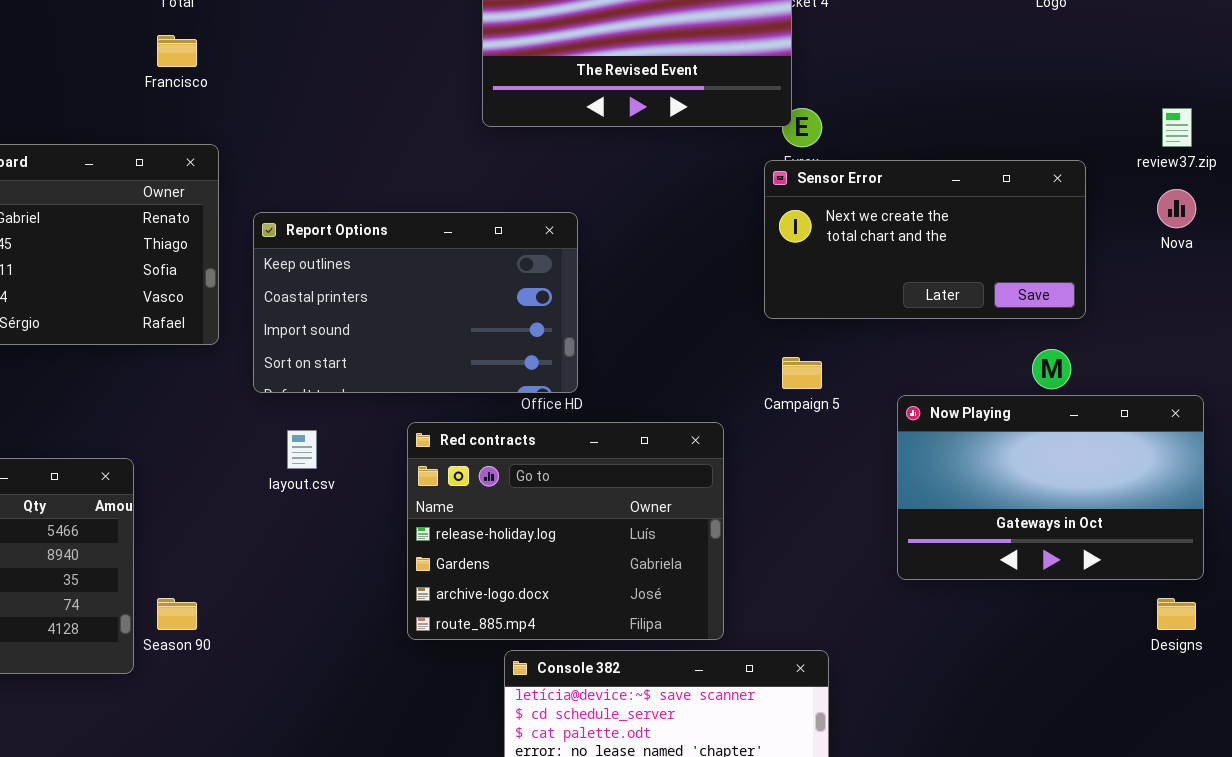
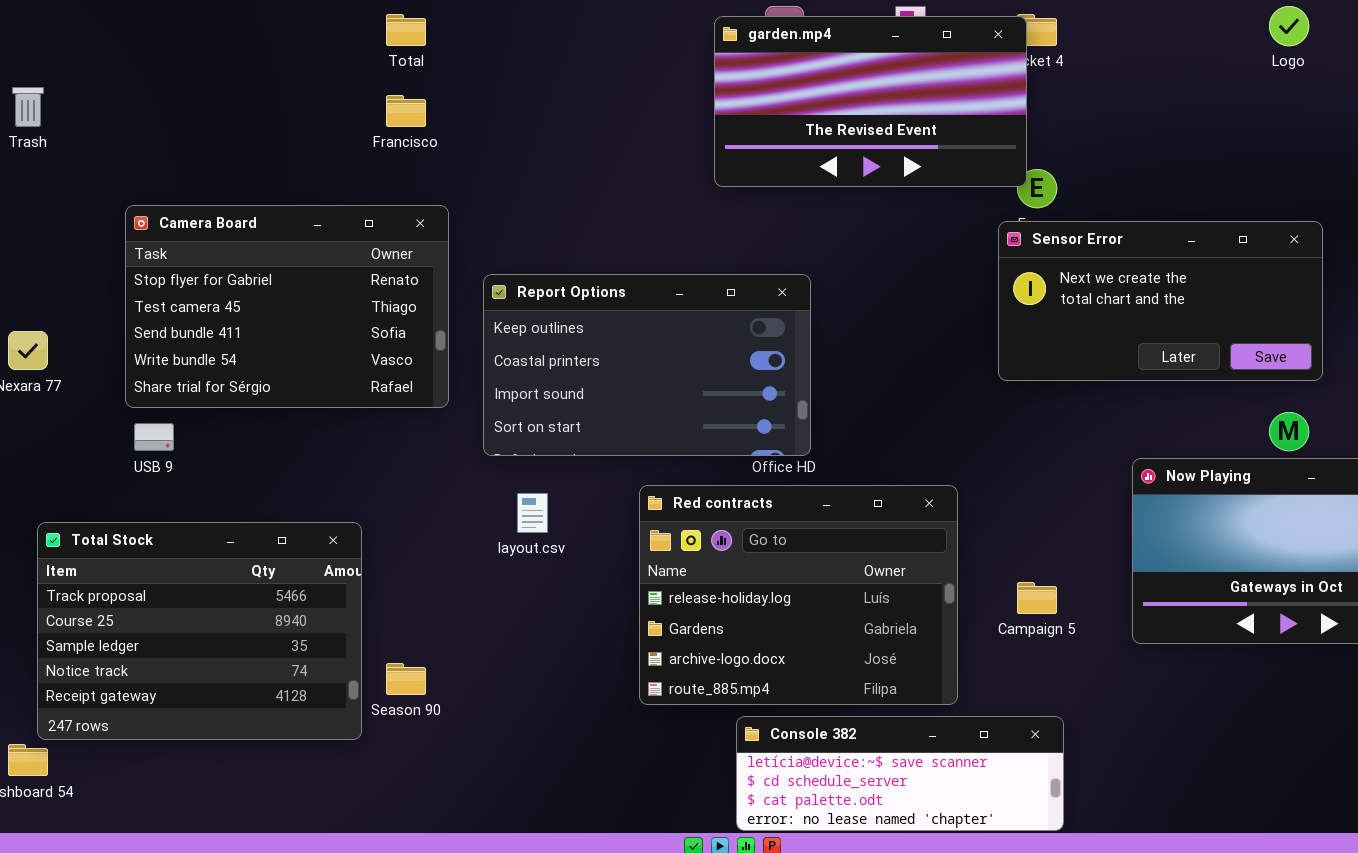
Campaign 5: [782,357,822,389] -> [1017,582,1057,614], moved

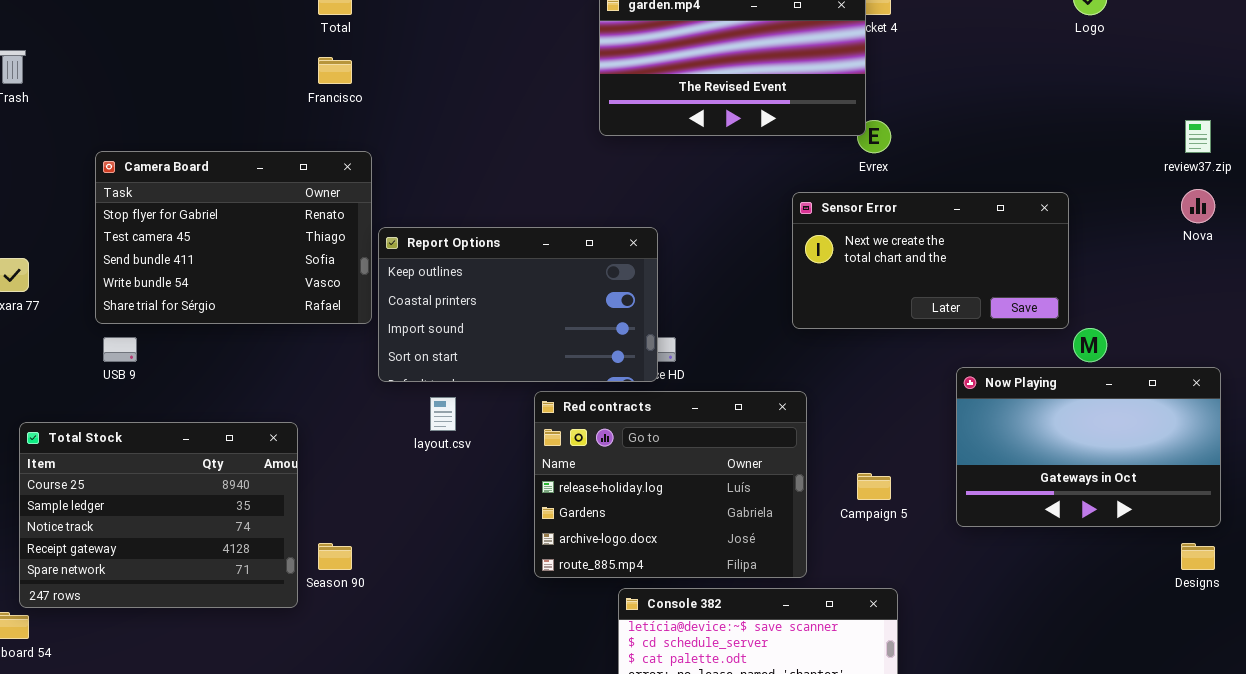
Sensor Error: [998,221,1323,381] -> [792,192,1069,329], moved
Report Options: [483,274,811,456] -> [378,227,658,382], moved
Total Stock: [37,522,362,740] -> [19,422,298,608], scrolled down 1 row

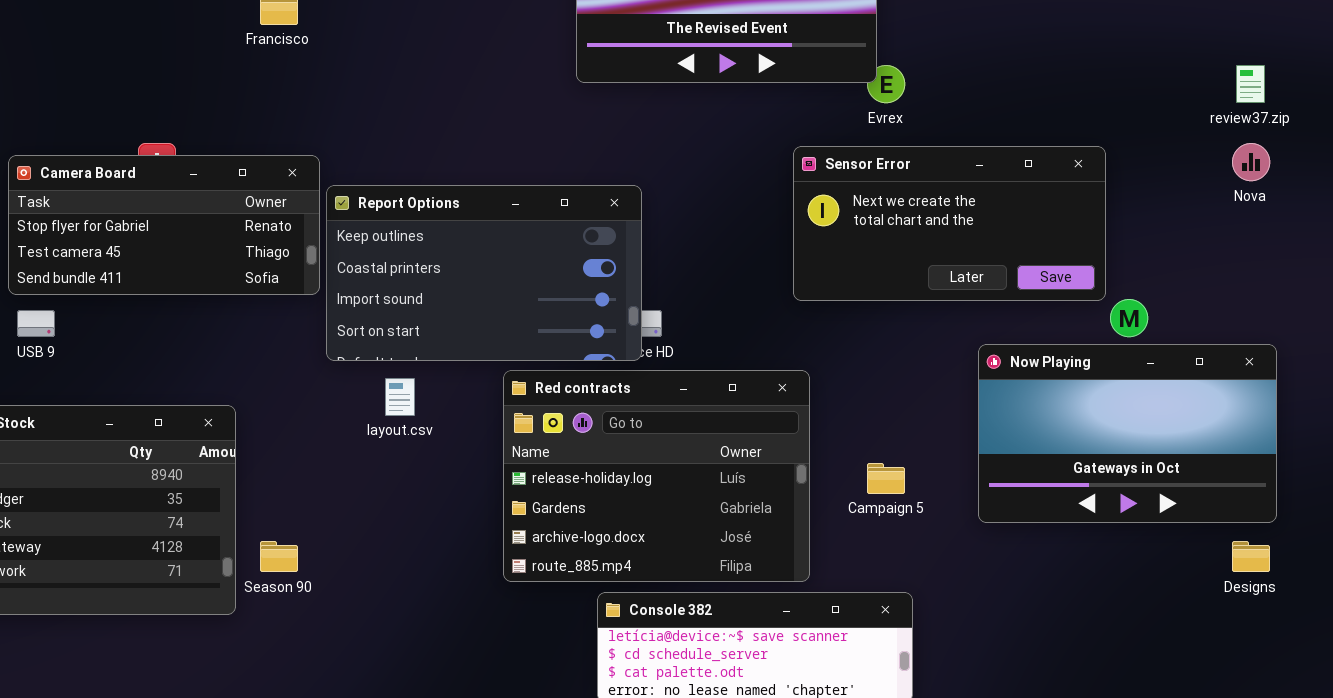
Camera Board: [95,151,372,324] -> [8,155,320,295], resized

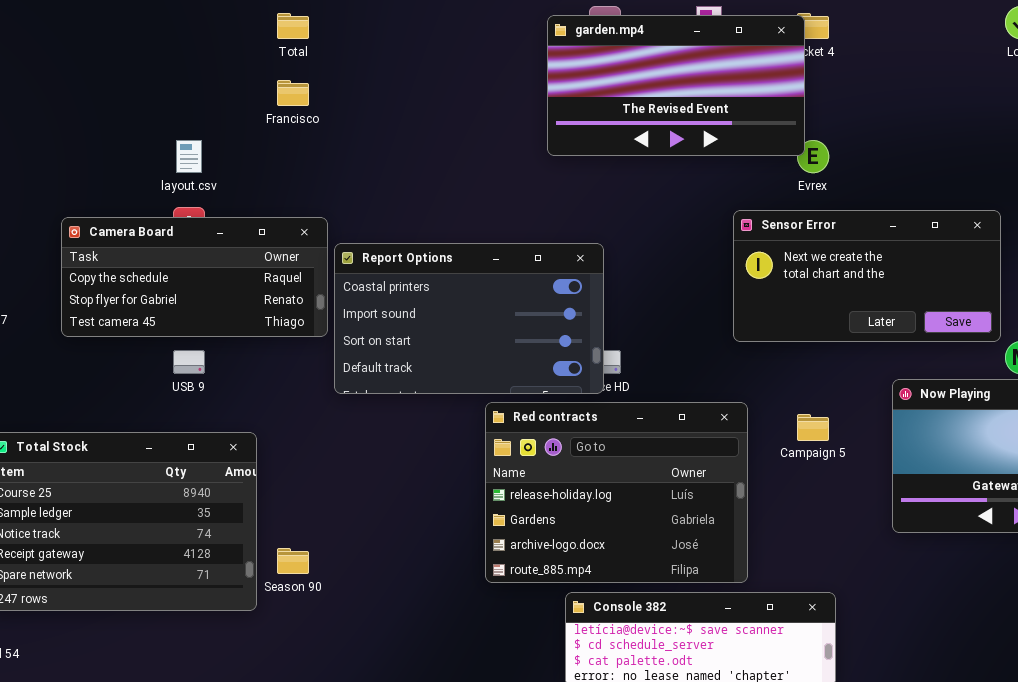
Camera Board: [8,155,320,295] -> [61,217,328,337], scrolled up 1 row
Report Options: [326,185,642,361] -> [334,243,604,394], scrolled down 1 row
USB 9: [17,310,55,337] -> [173,350,205,374], moved
layout.csv: [385,378,415,416] -> [176,140,202,173], moved
Campaign 5: [867,463,905,494] -> [797,414,829,441], moved

